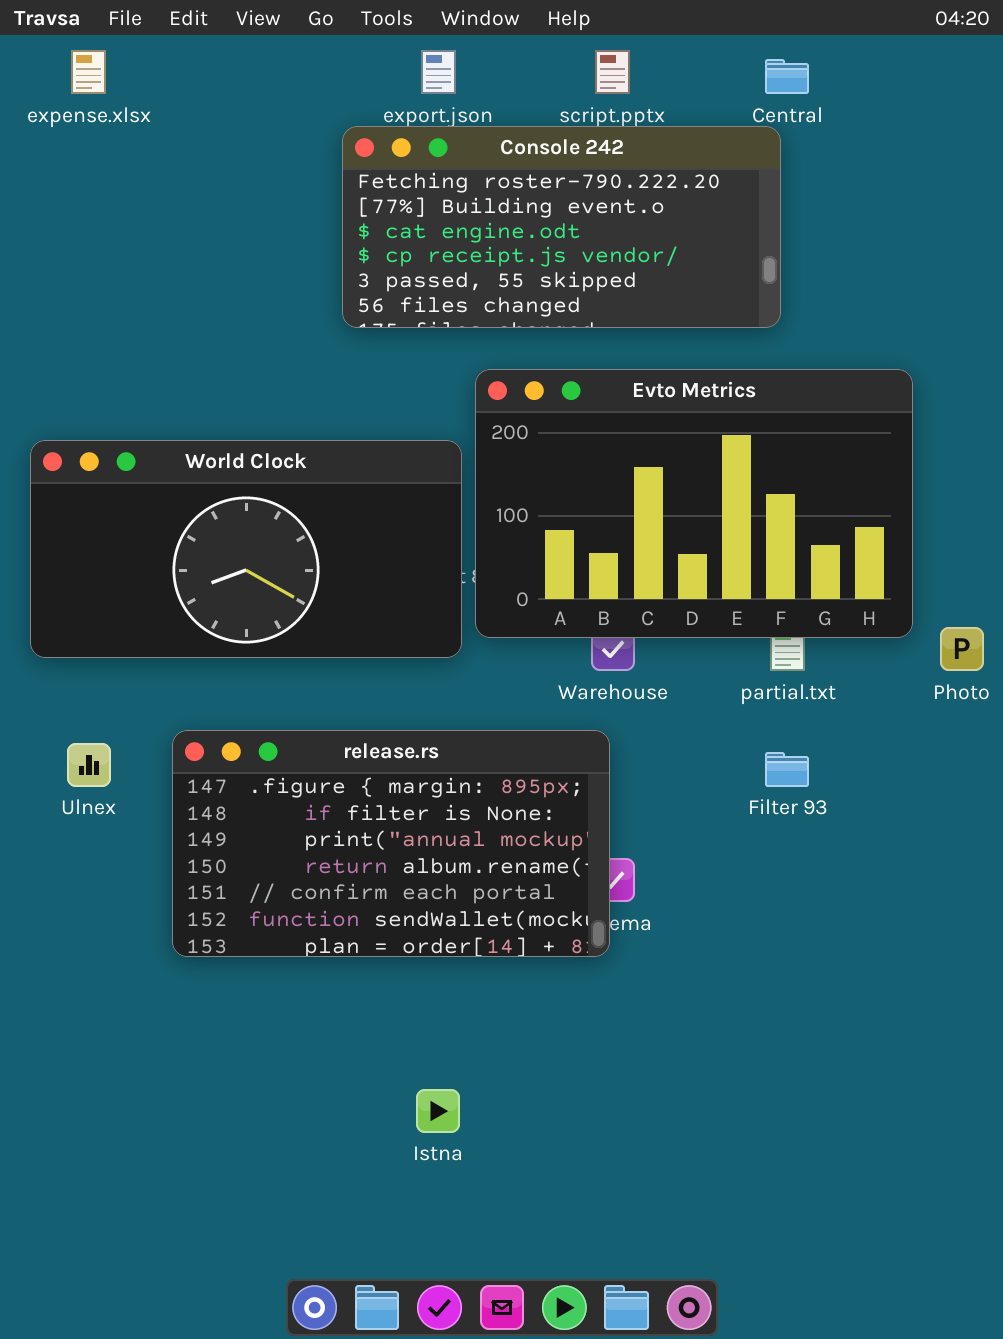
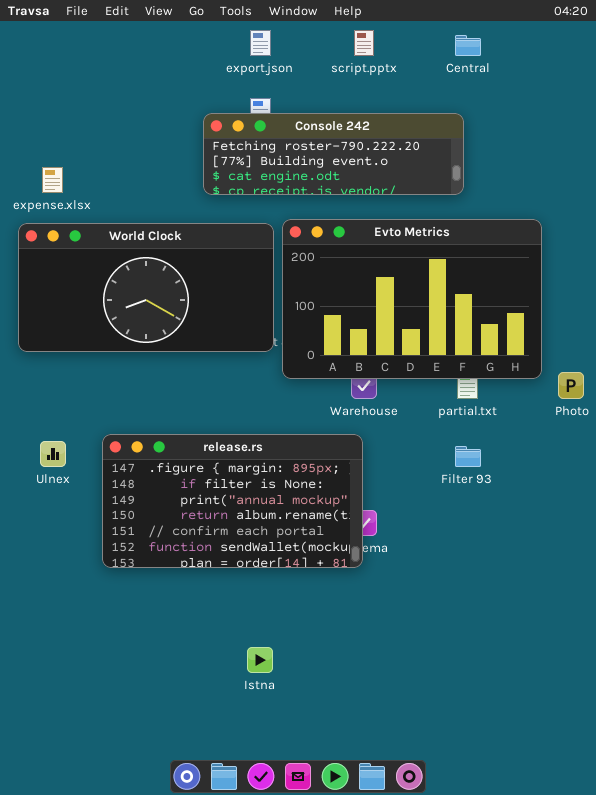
expense.xlsx: [71,50,106,94] -> [42,167,63,193], moved
Console 242: [342,126,781,328] -> [203,113,464,195], resized
World Clock: [30,440,462,658] -> [18,223,274,352], moved

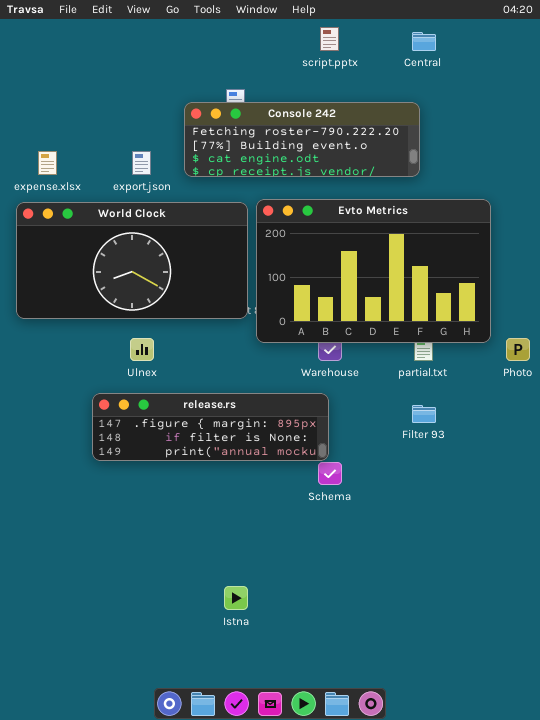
export.json: [250,30,271,56] -> [132,151,151,175], moved
release.rs: [102,434,363,568] -> [92,393,329,461], resized
Ulnex: [40,441,66,467] -> [130,338,154,361], moved

